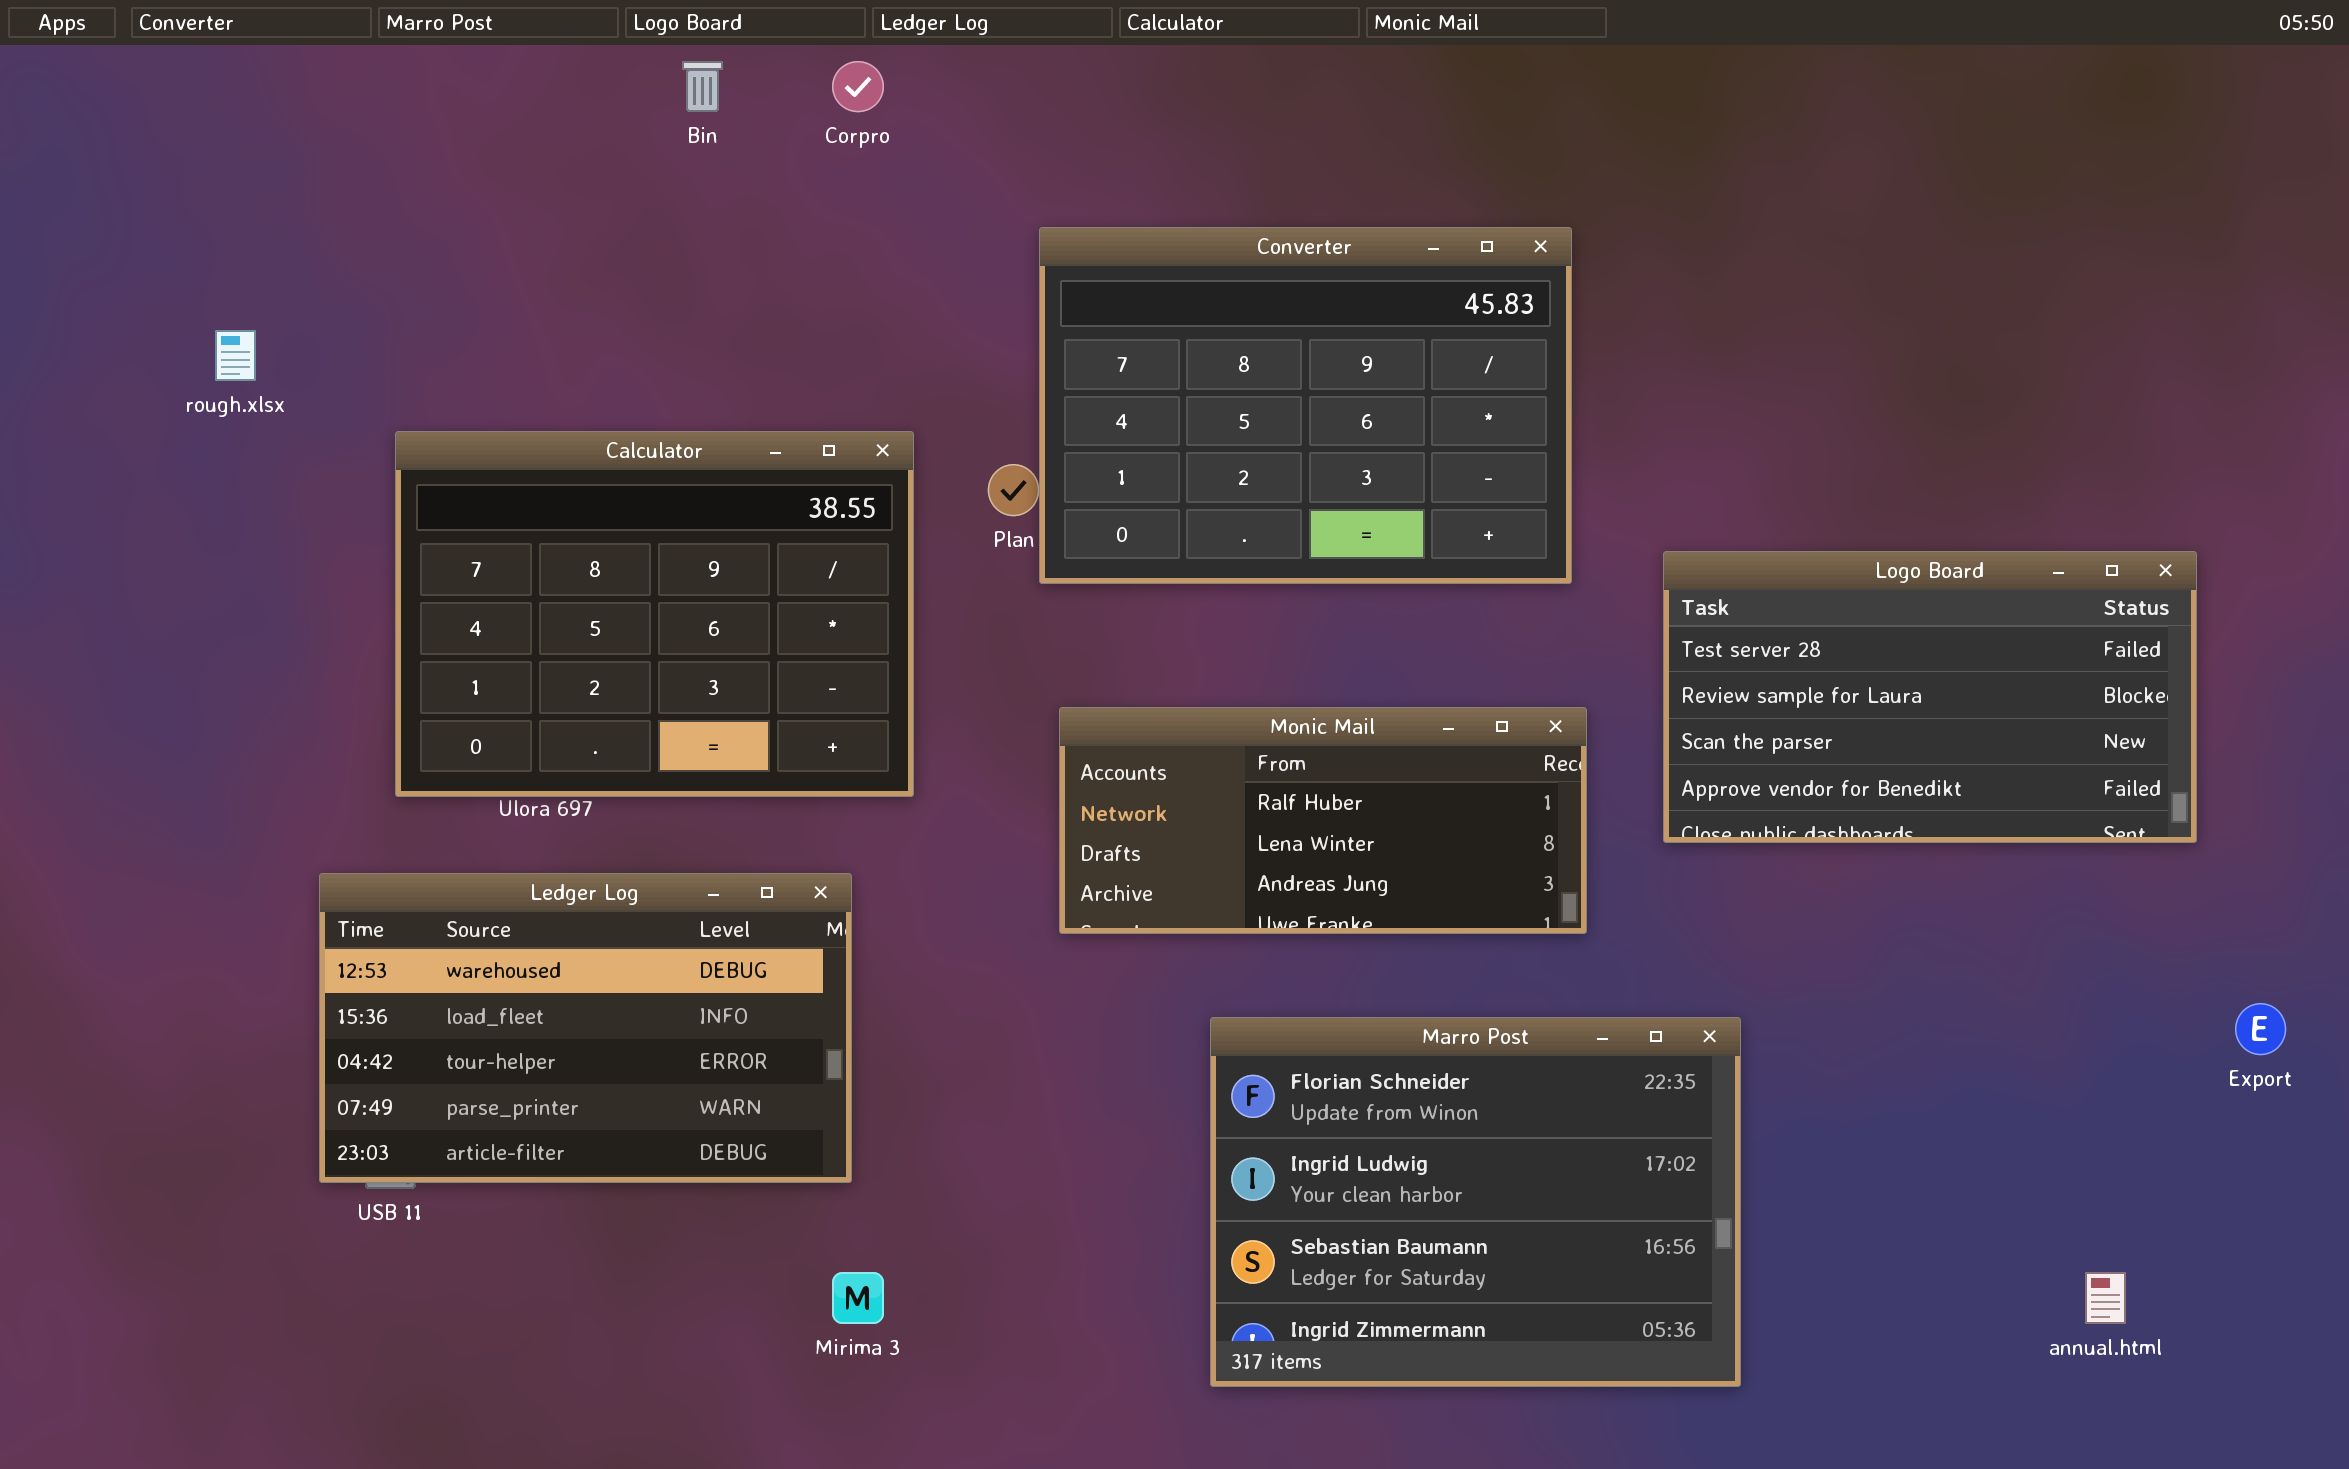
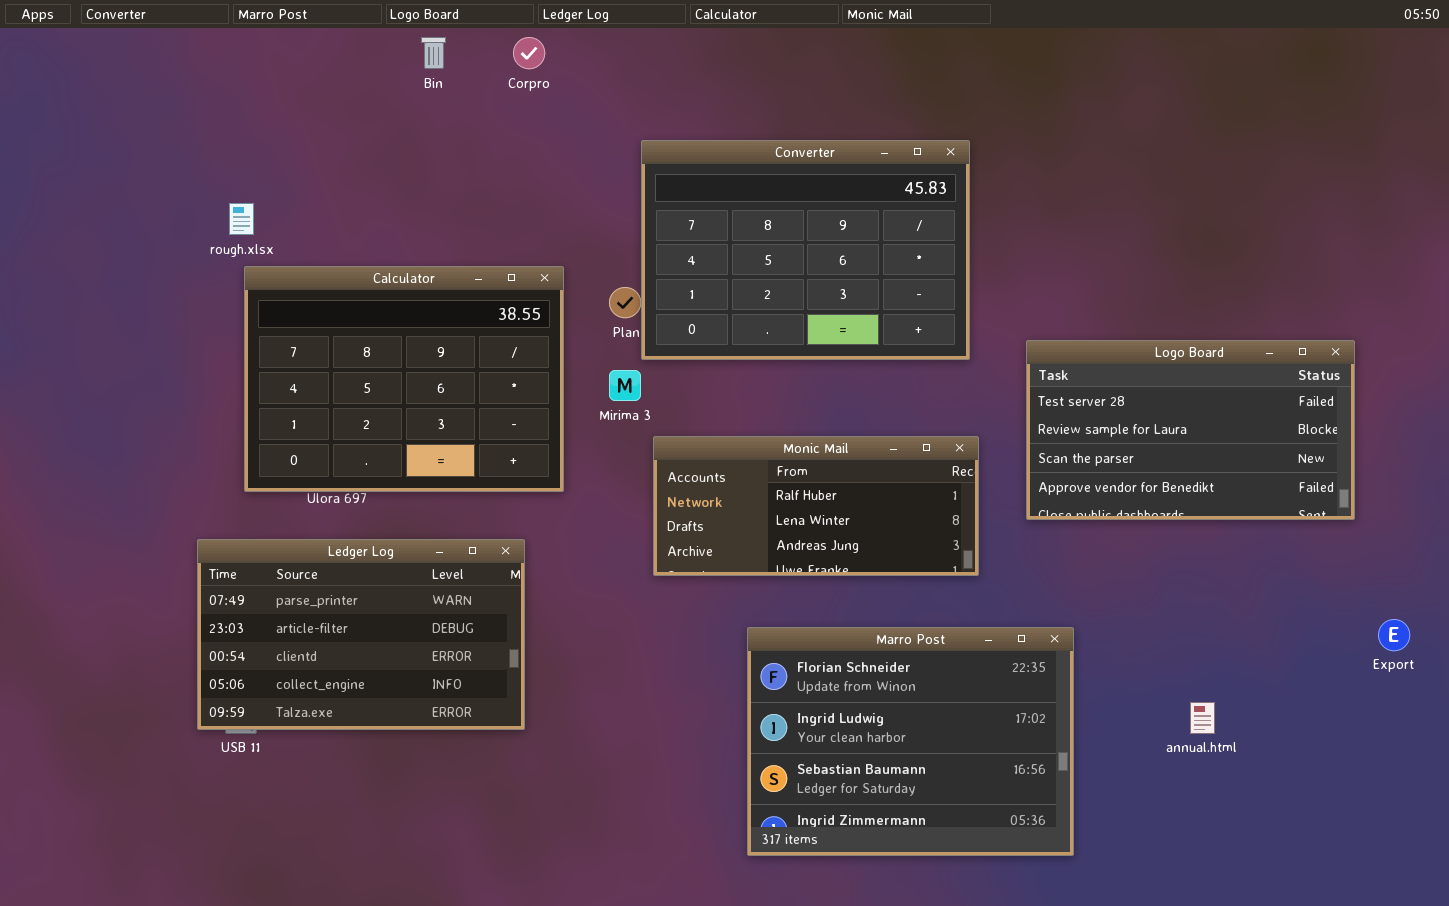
rough.xlsx: [215,330,256,381] -> [229,203,254,235], moved
Ledger Log: [319,873,852,1183] -> [197,539,525,730], scrolled down 3 rows
Mirima 3: [832,1272,884,1324] -> [609,370,641,401], moved
annual.html: [2085,1272,2126,1324] -> [1190,702,1215,734], moved

